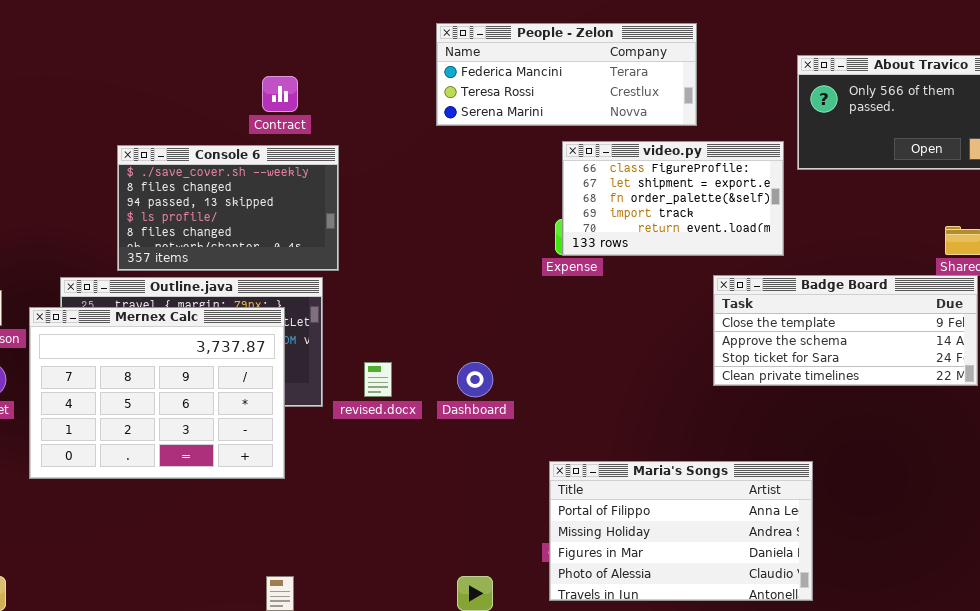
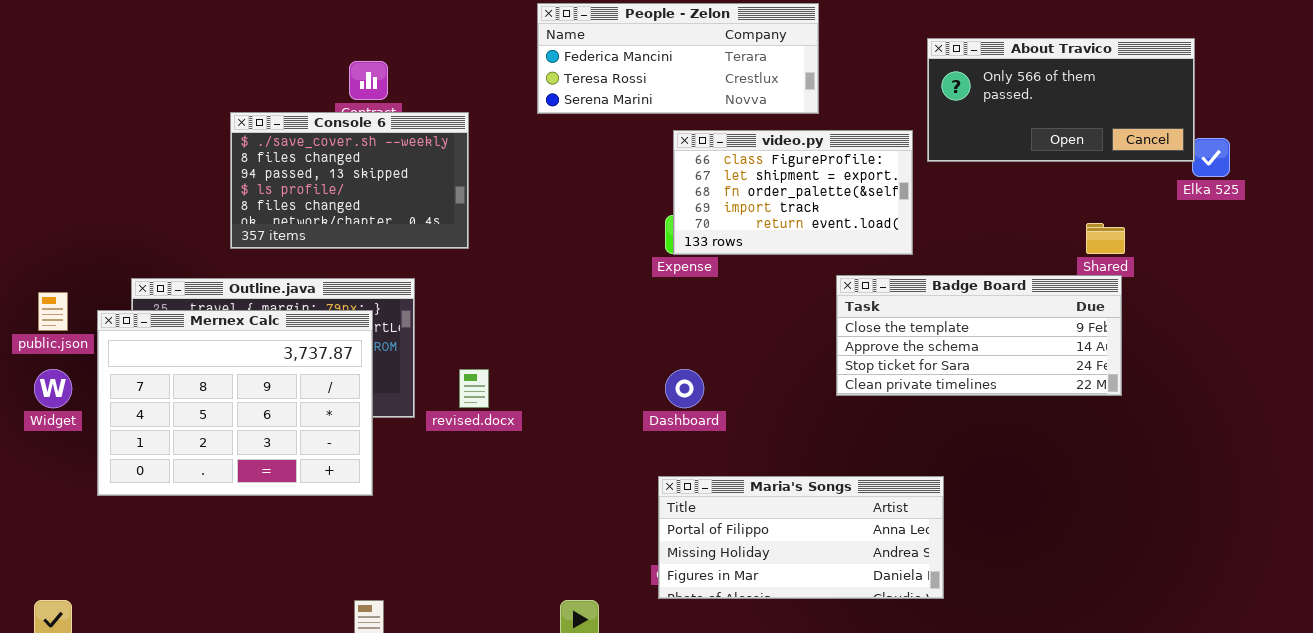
Console 6: [117,145,339,271] -> [230,112,469,249], moved
Dashboard: [457,362,493,397] -> [665,369,704,408], moved
Maria's Songs: [549,461,813,601] -> [658,476,944,599], resized

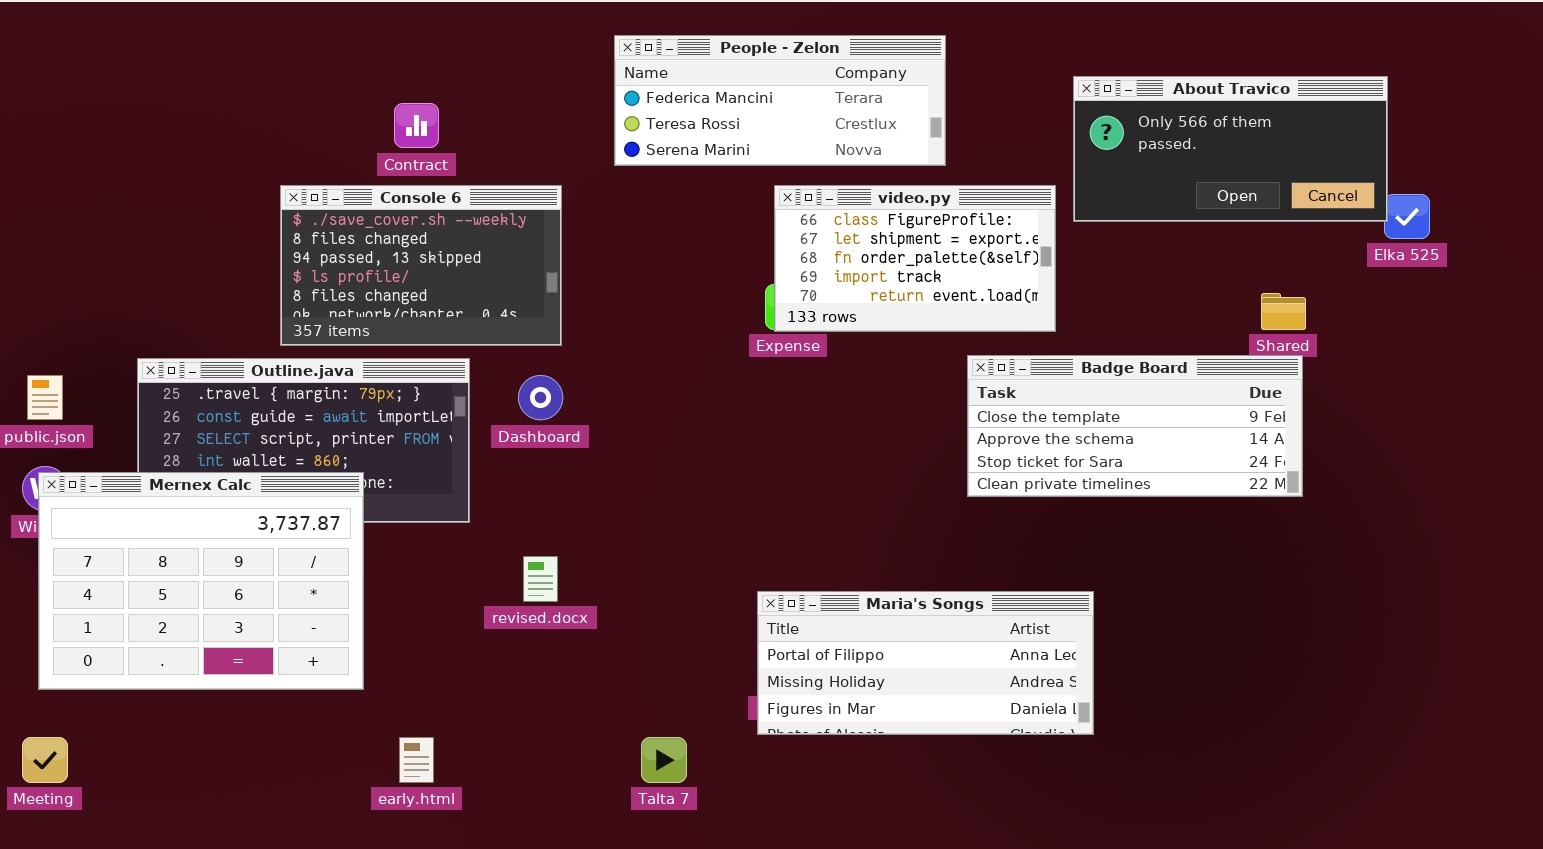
Console 6: [230,112,469,249] -> [280,185,562,346], moved
Mernex Calc: [97,310,373,496] -> [38,472,364,690], moved
revised.docx: [459,369,489,408] -> [523,556,558,602], moved
Dashboard: [665,369,704,408] -> [518,375,563,420], moved

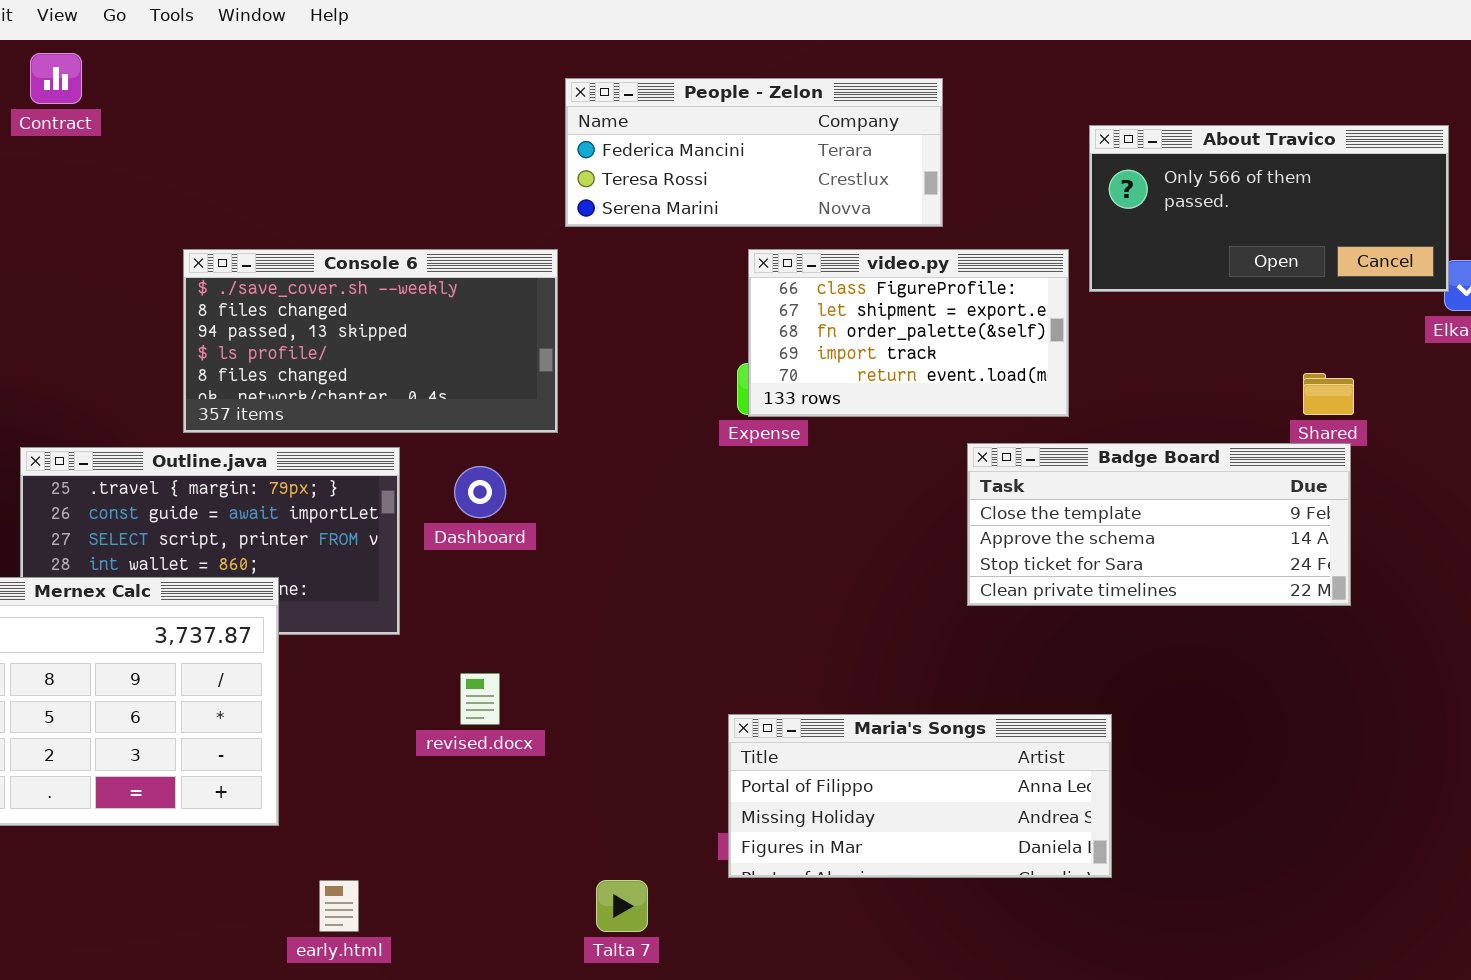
Contract: [394,103,439,148] -> [30,53,82,104], moved
Console 6: [280,185,562,346] -> [183,249,558,433], resized

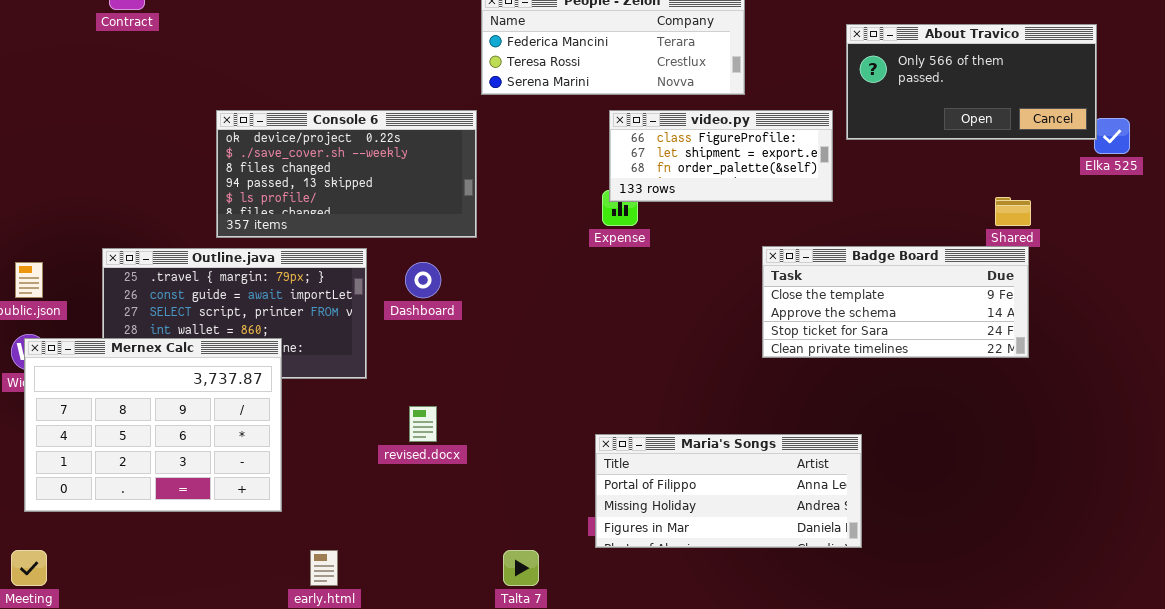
Console 6: [183,249,558,433] -> [216,110,477,238], scrolled up 1 row
video.py: [748,249,1069,417] -> [609,110,833,202], resized

